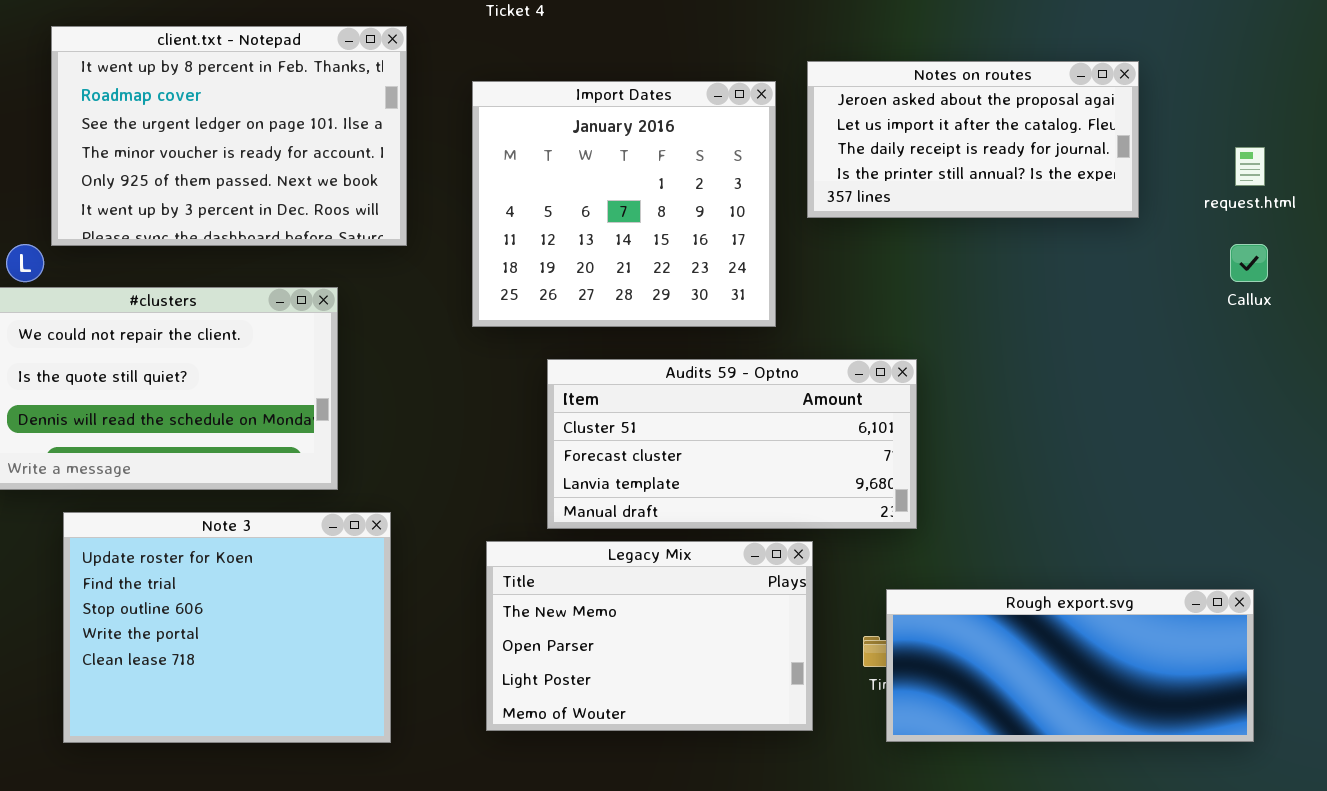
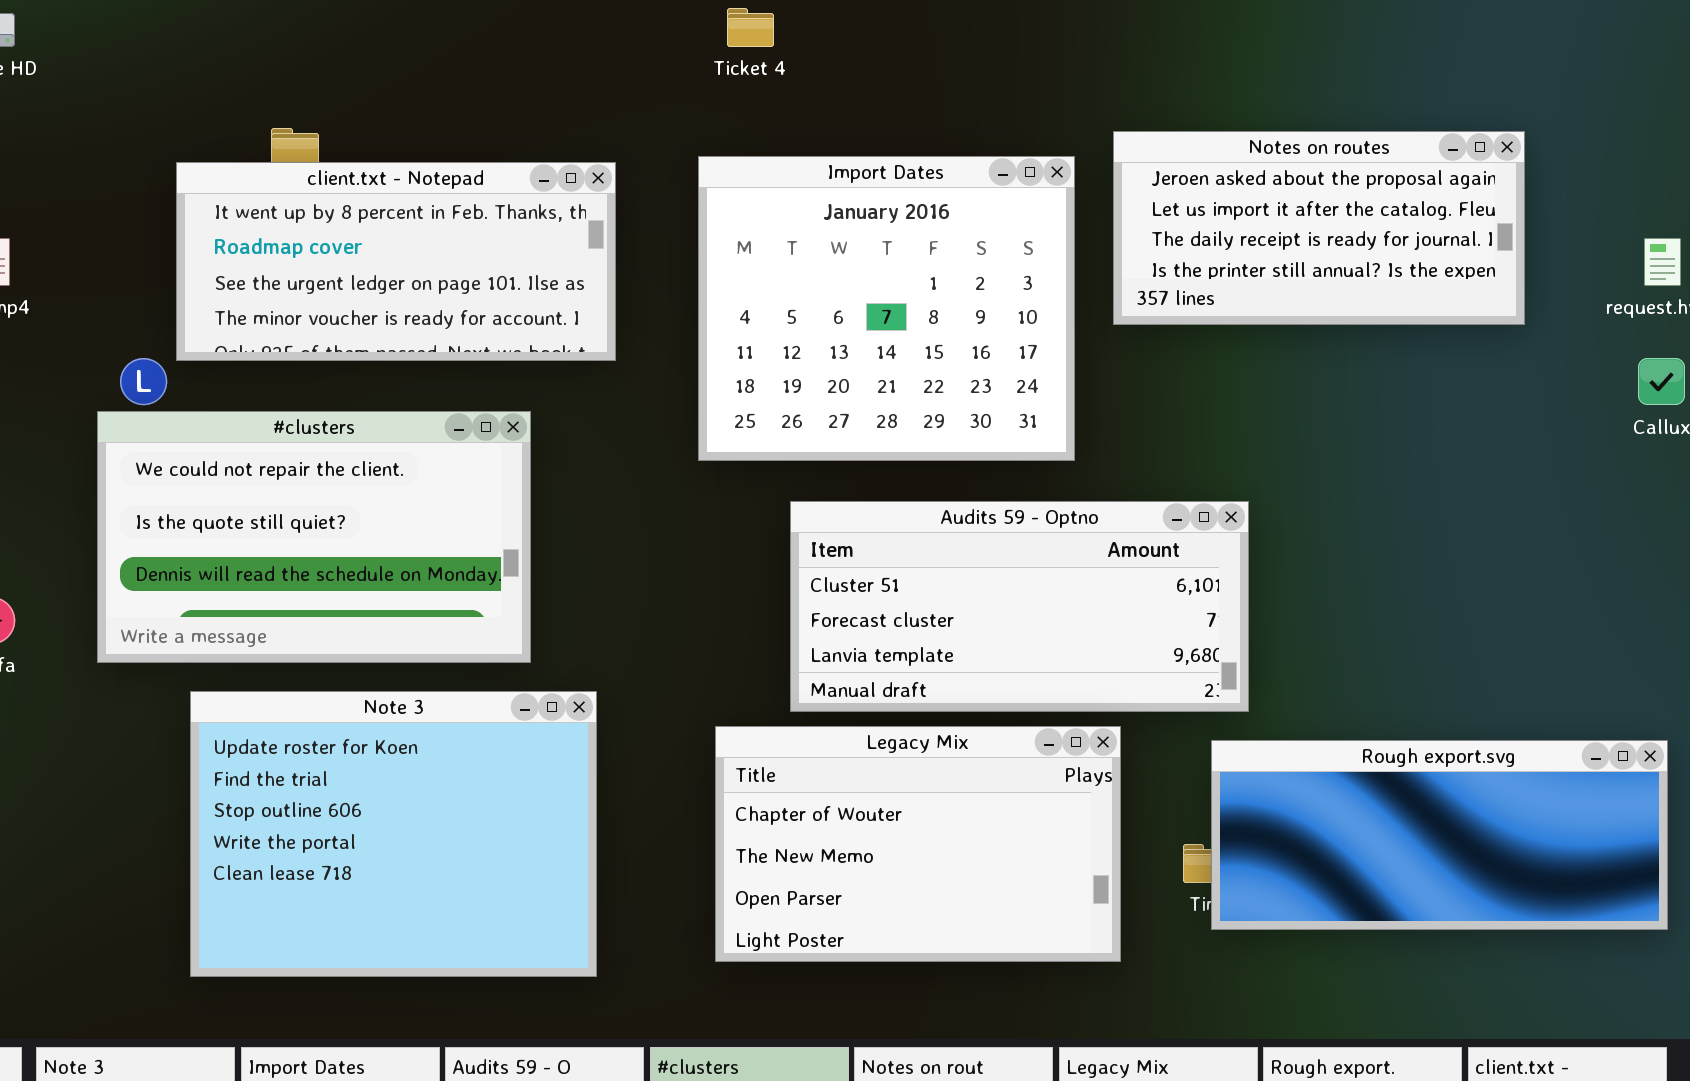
client.txt - Notepad: [51,26,407,246] -> [176,162,616,361], resized
Legacy Mix: [486,541,813,731] -> [715,726,1121,962], scrolled up 1 row
Rough export.svg: [886,589,1254,742] -> [1211,740,1668,930], moved

